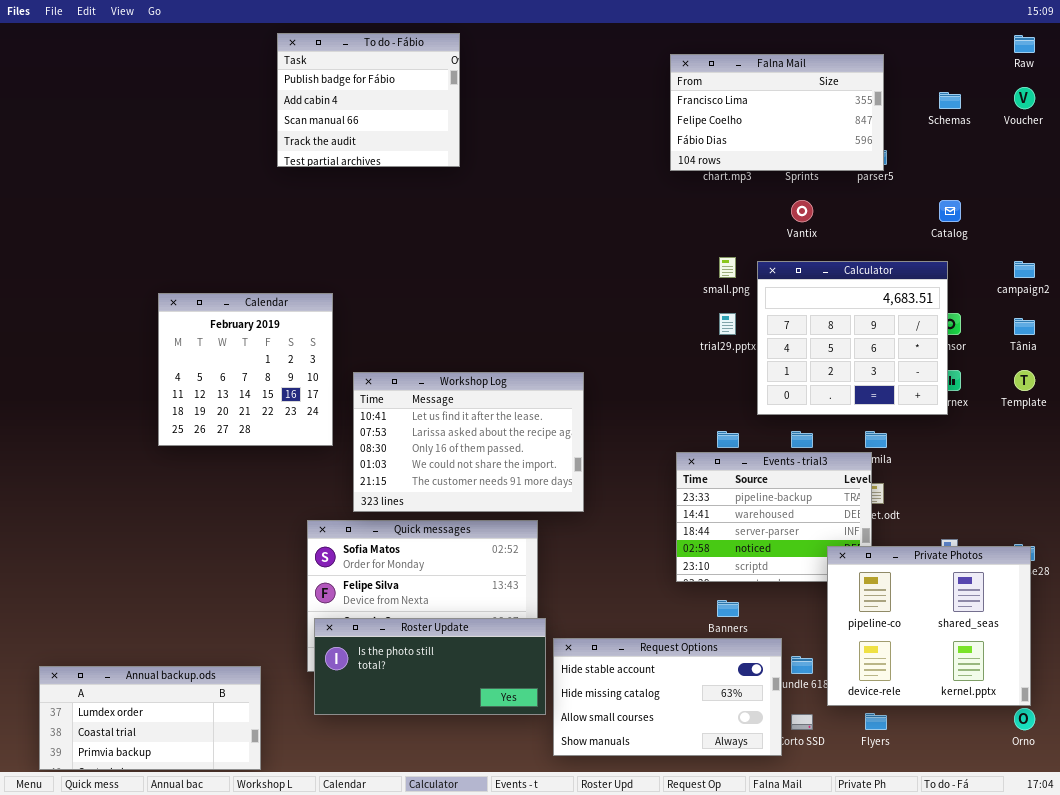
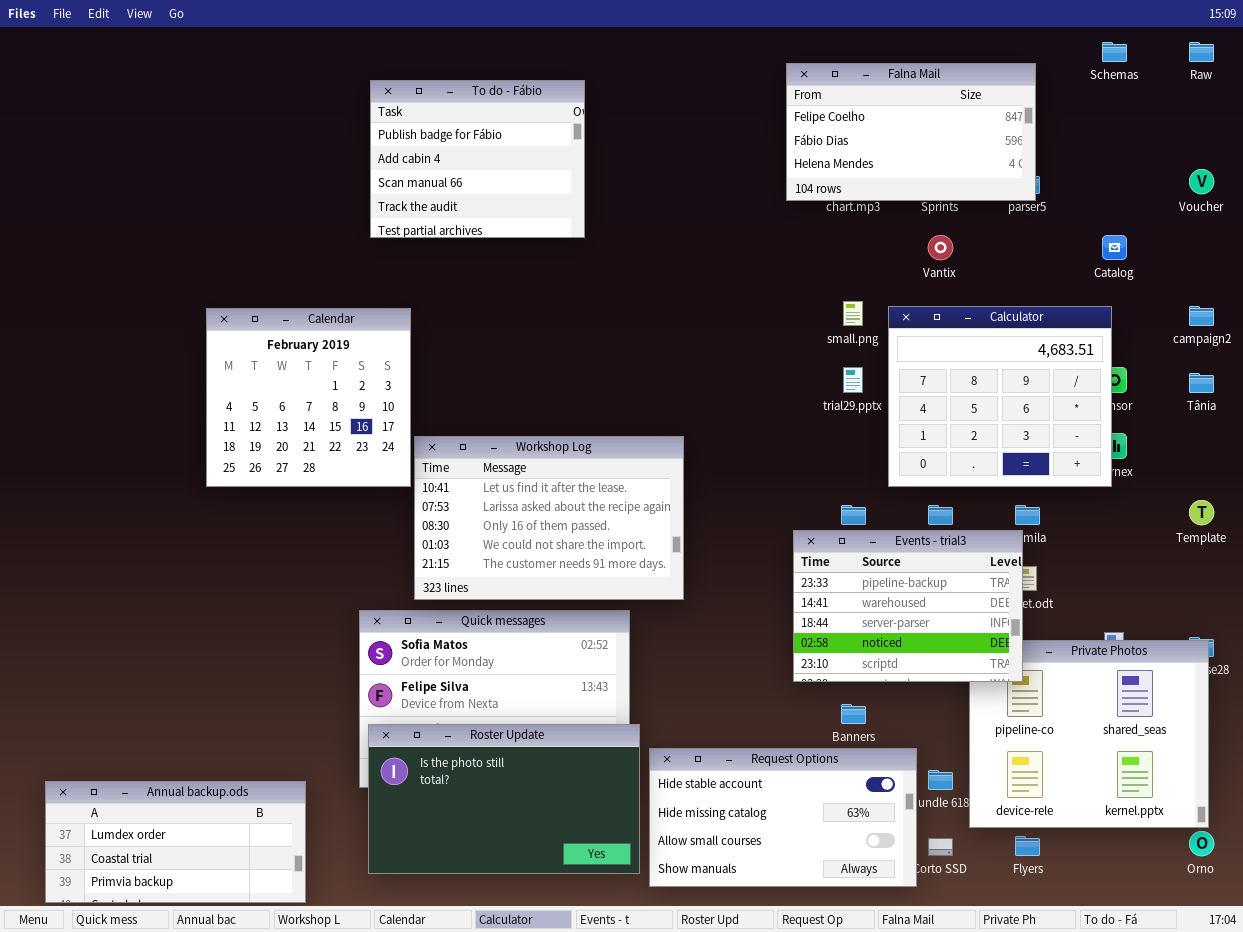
To do - Fábio: [277,33,460,167] -> [370,80,585,238], moved
Falna Mail: [670,54,884,171] -> [786,63,1036,201], scrolled down 1 row
Voucher: [1014,87,1035,109] -> [1189,169,1214,194], moved
Schemas: [939,92,961,109] -> [1102,42,1127,62], moved
Calendar: [158,293,333,446] -> [206,308,411,487], moved
Template: [1014,370,1035,391] -> [1189,500,1214,525], moved
Events - trial3: [676,452,872,582] -> [793,530,1023,682], raised
Roster Update: [314,618,546,715] -> [368,724,640,874], resized

